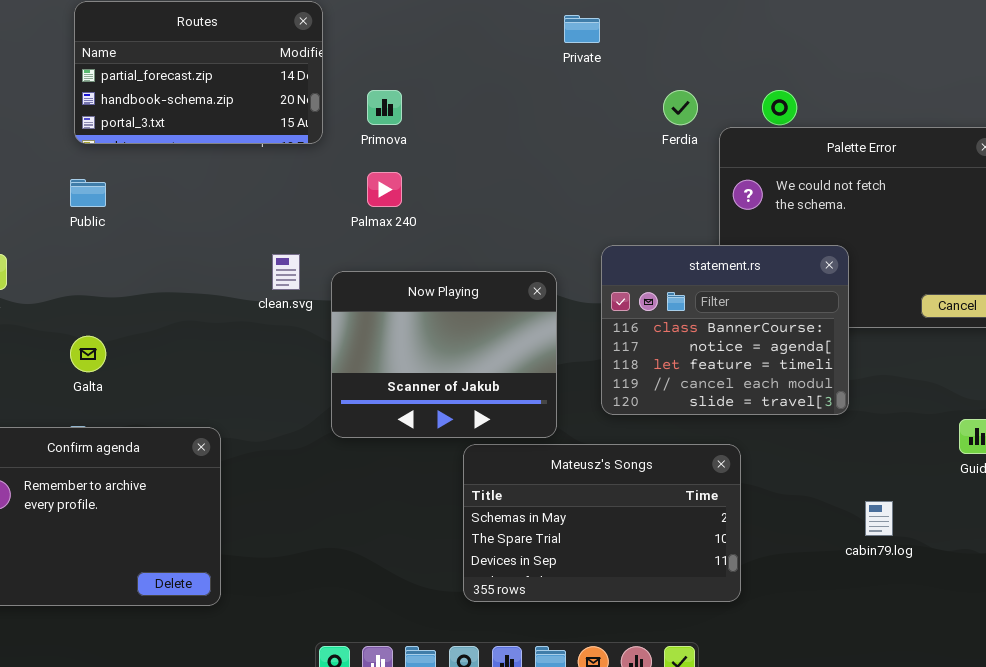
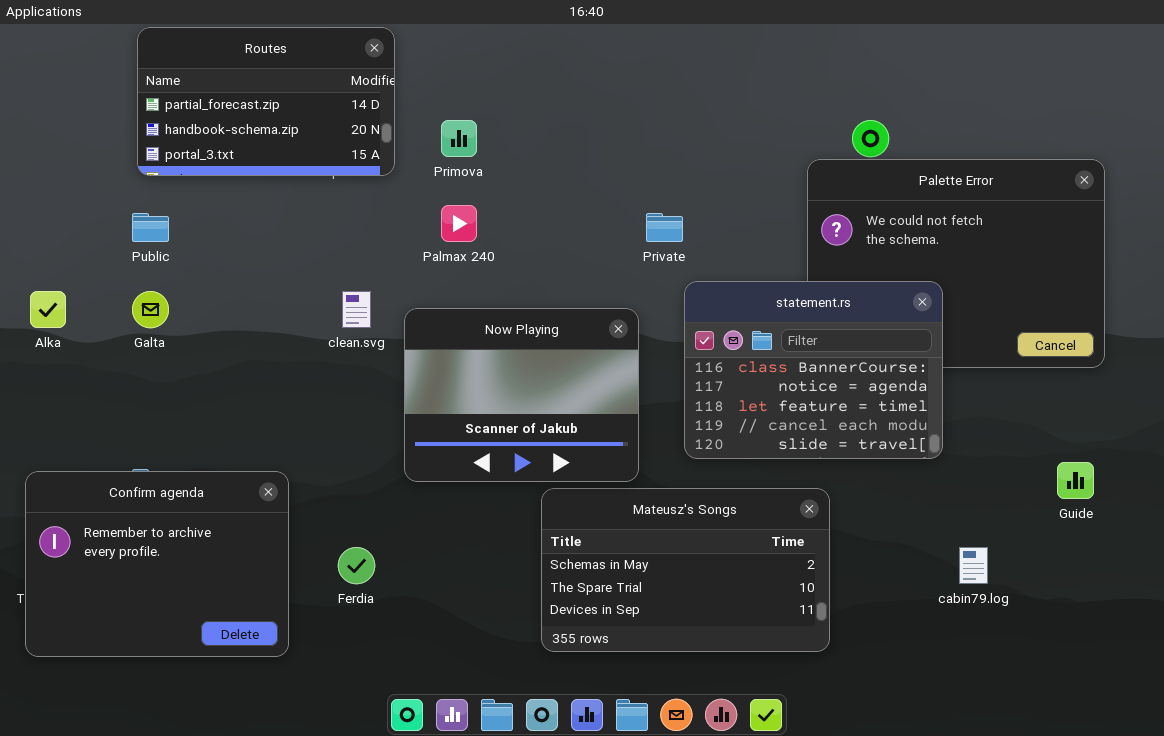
Private: [564,15,600,43] -> [646,213,683,242], moved
Ferdia: [663,90,698,125] -> [338,547,375,584], moved
Galta: [70,336,106,372] -> [132,291,169,328], moved

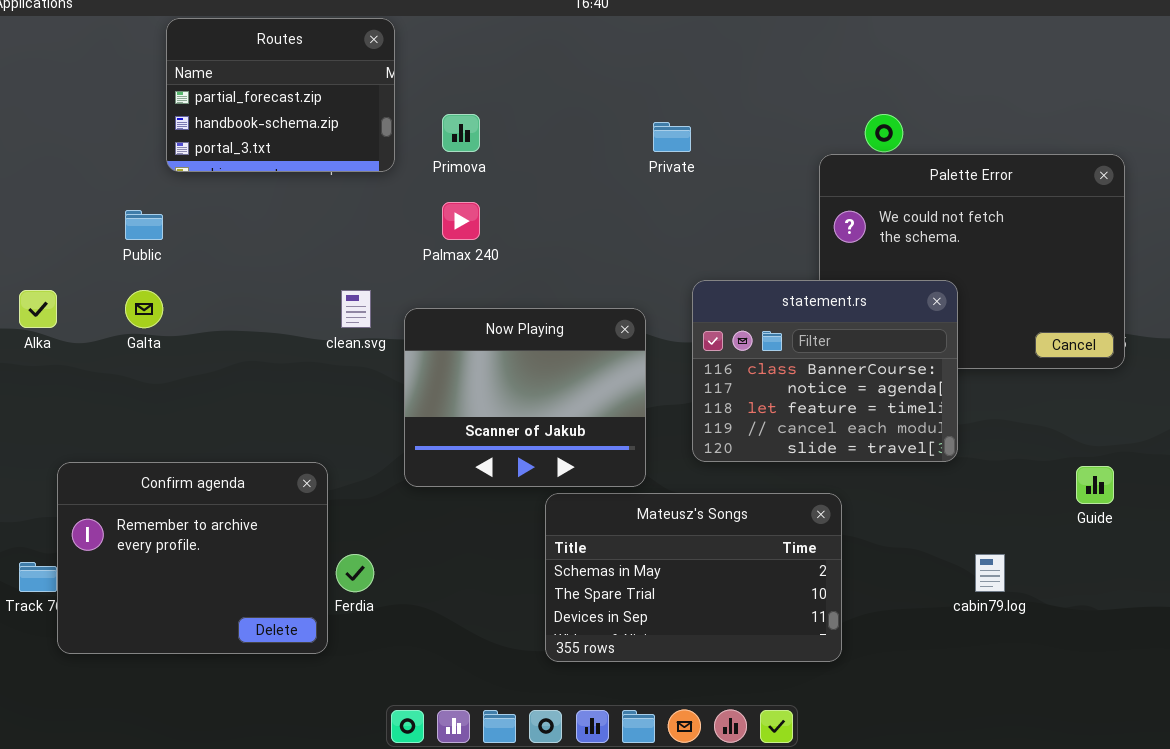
Routes: [137,27,395,176] -> [166,18,395,172], resized
Private: [646,213,683,242] -> [653,122,691,152], moved
Confirm agenda: [25,471,289,657] -> [57,462,328,654], moved

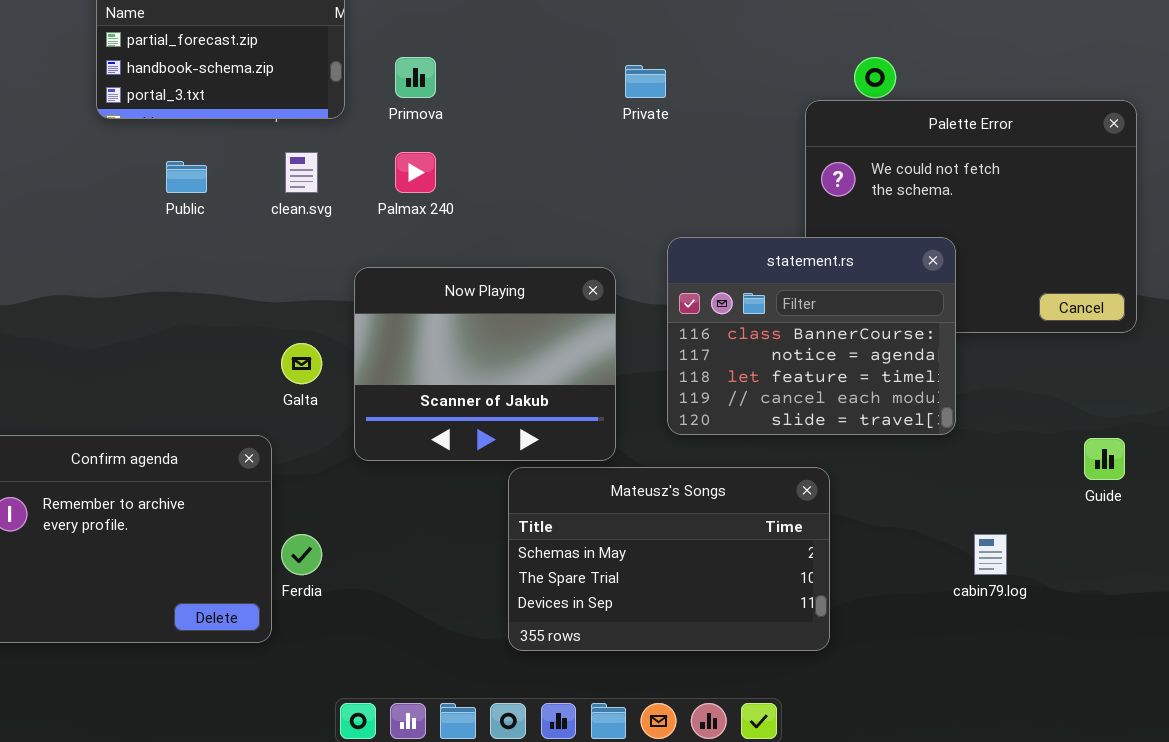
Public: [125,210,163,240] -> [166,161,207,193], moved
Galta: [125,290,163,328] -> [281,343,322,384], moved
clean.svg: [341,290,371,328] -> [285,152,318,193], moved

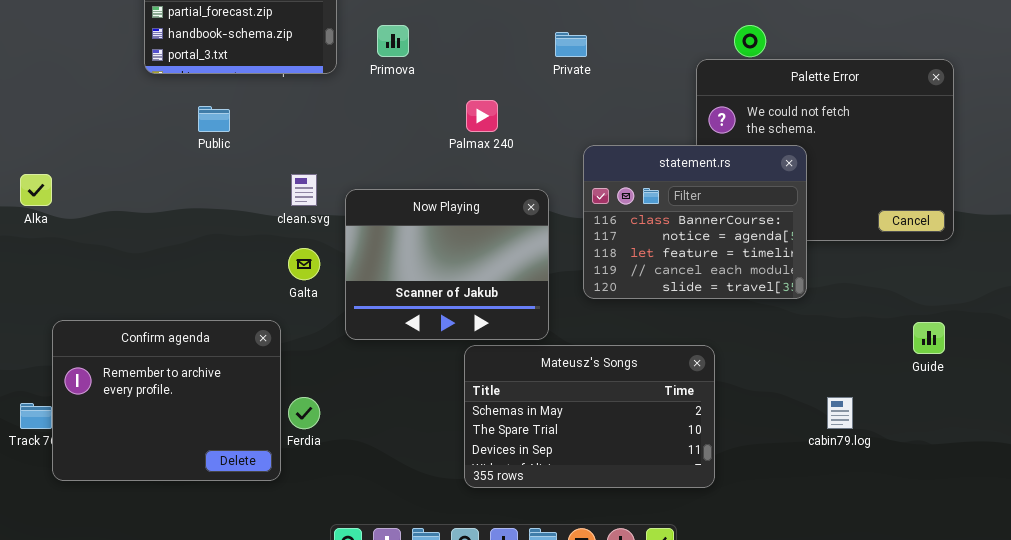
clean.svg: [285,152,318,193] -> [291,174,317,206], moved
Palmax 240: [395,152,436,193] -> [466,100,498,132], moved
statement.rs: [667,237,956,435] -> [583,145,807,299], moved

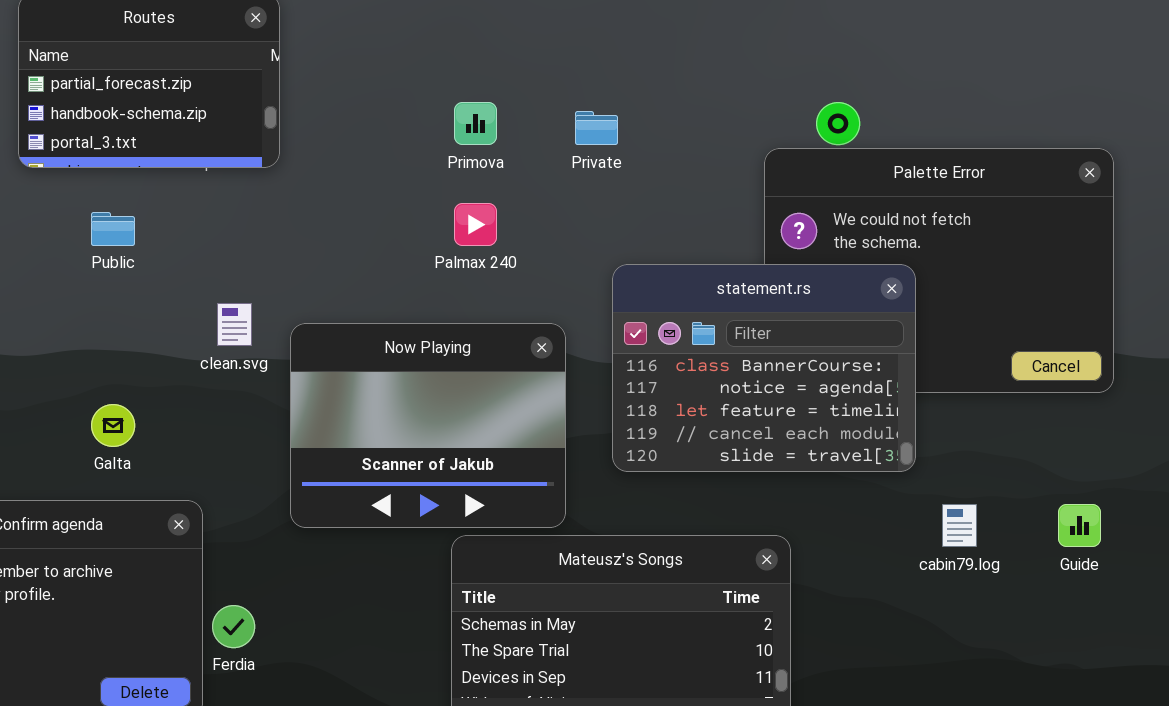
Primova: [377,25,409,57] -> [454,102,497,145], moved
Galta: [288,248,320,280] -> [91,404,135,447], moved
cabin79.log: [827,397,853,429] -> [942,504,977,547], moved

